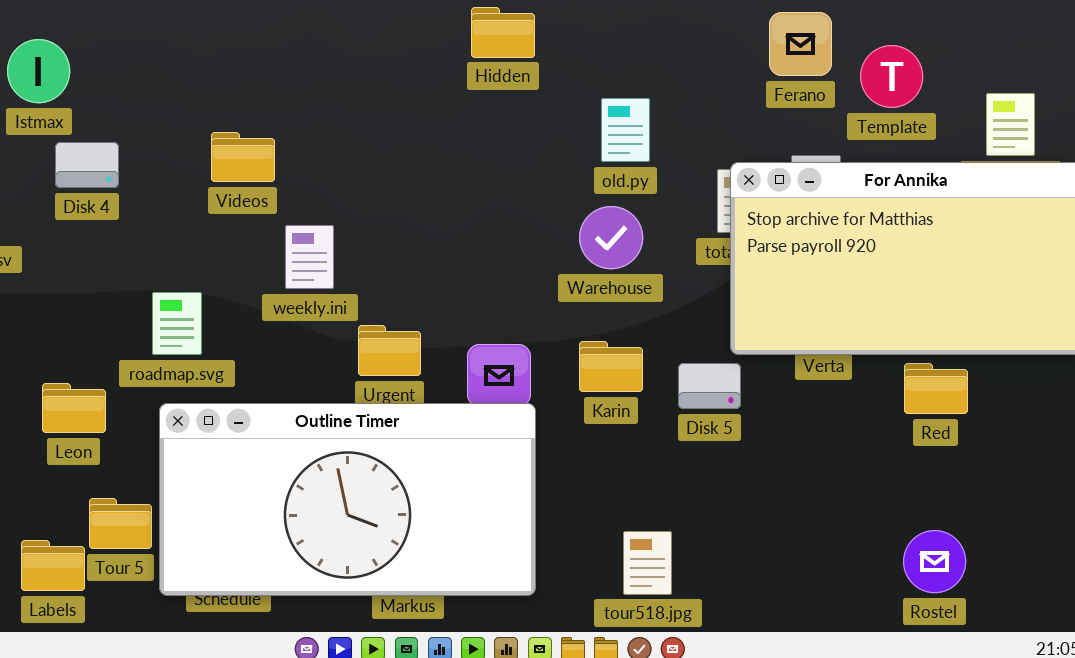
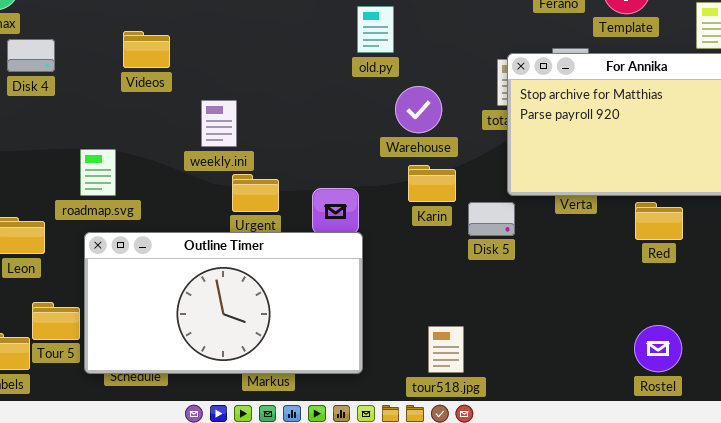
old.py: [601,98,650,162] -> [357,6,394,53], moved
weekly.ini: [285,225,334,289] -> [201,100,237,147], moved
Karin: [579,341,643,392] -> [408,165,456,202], moved

